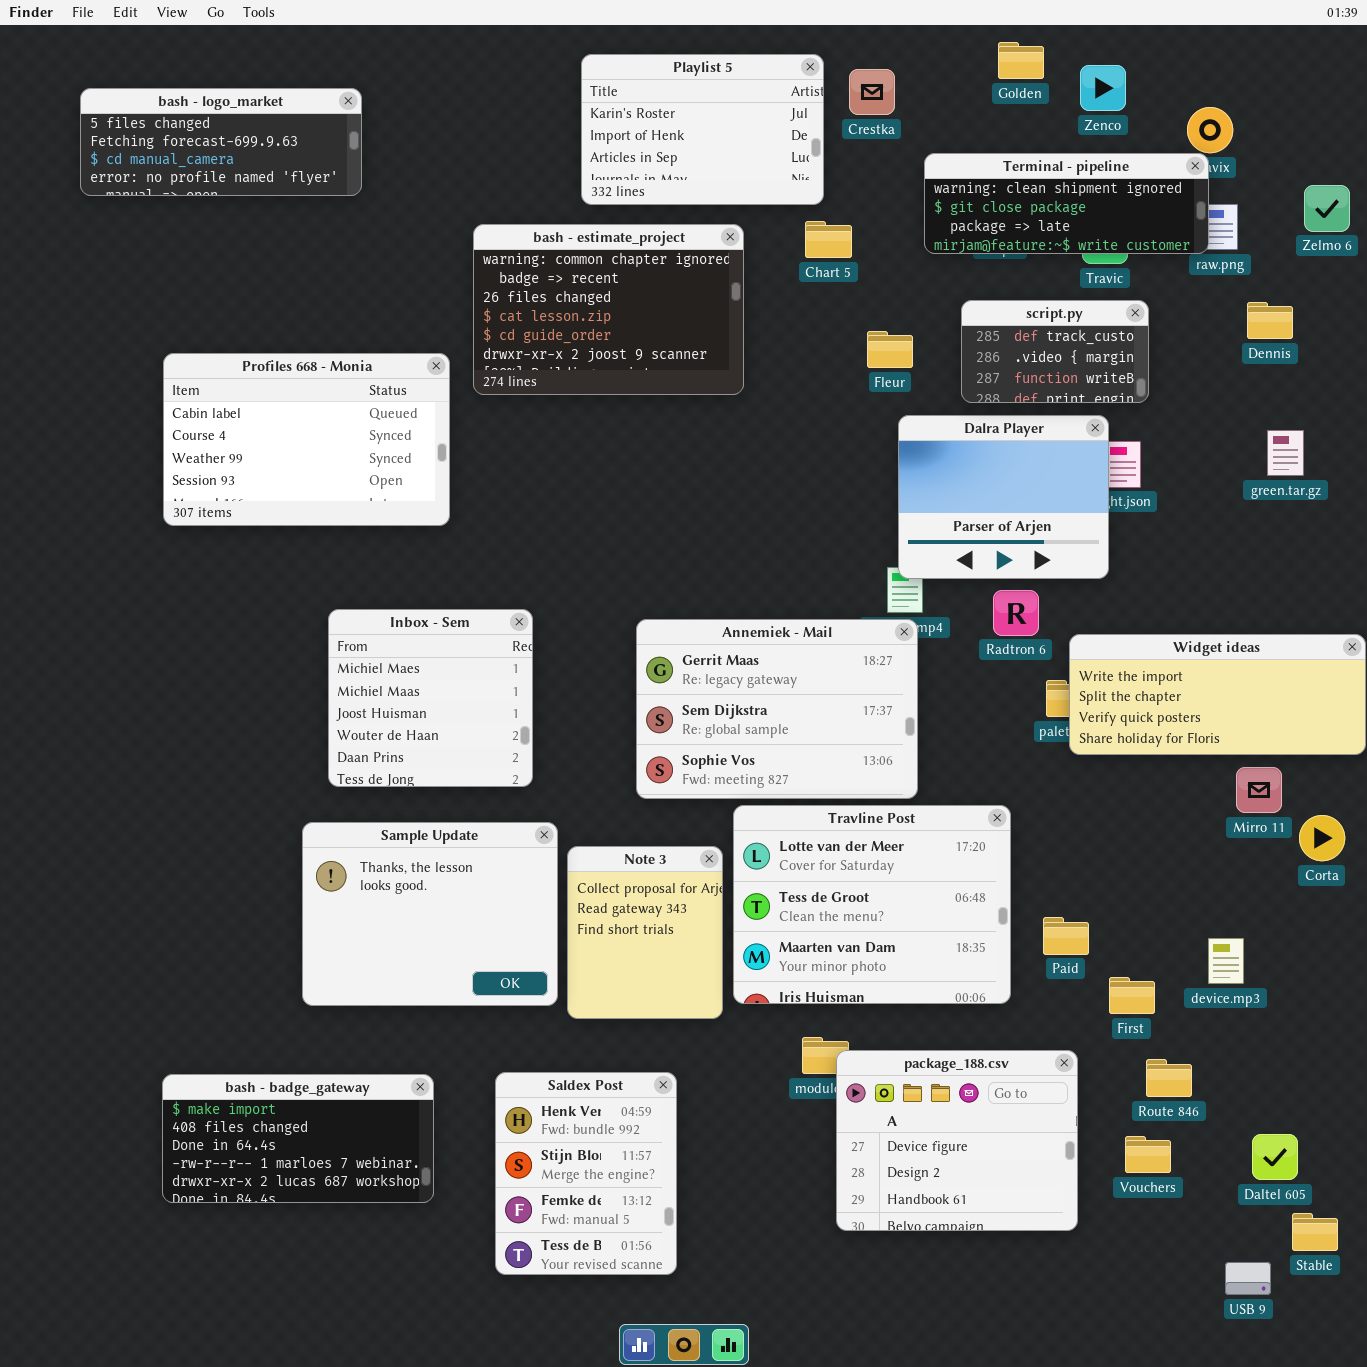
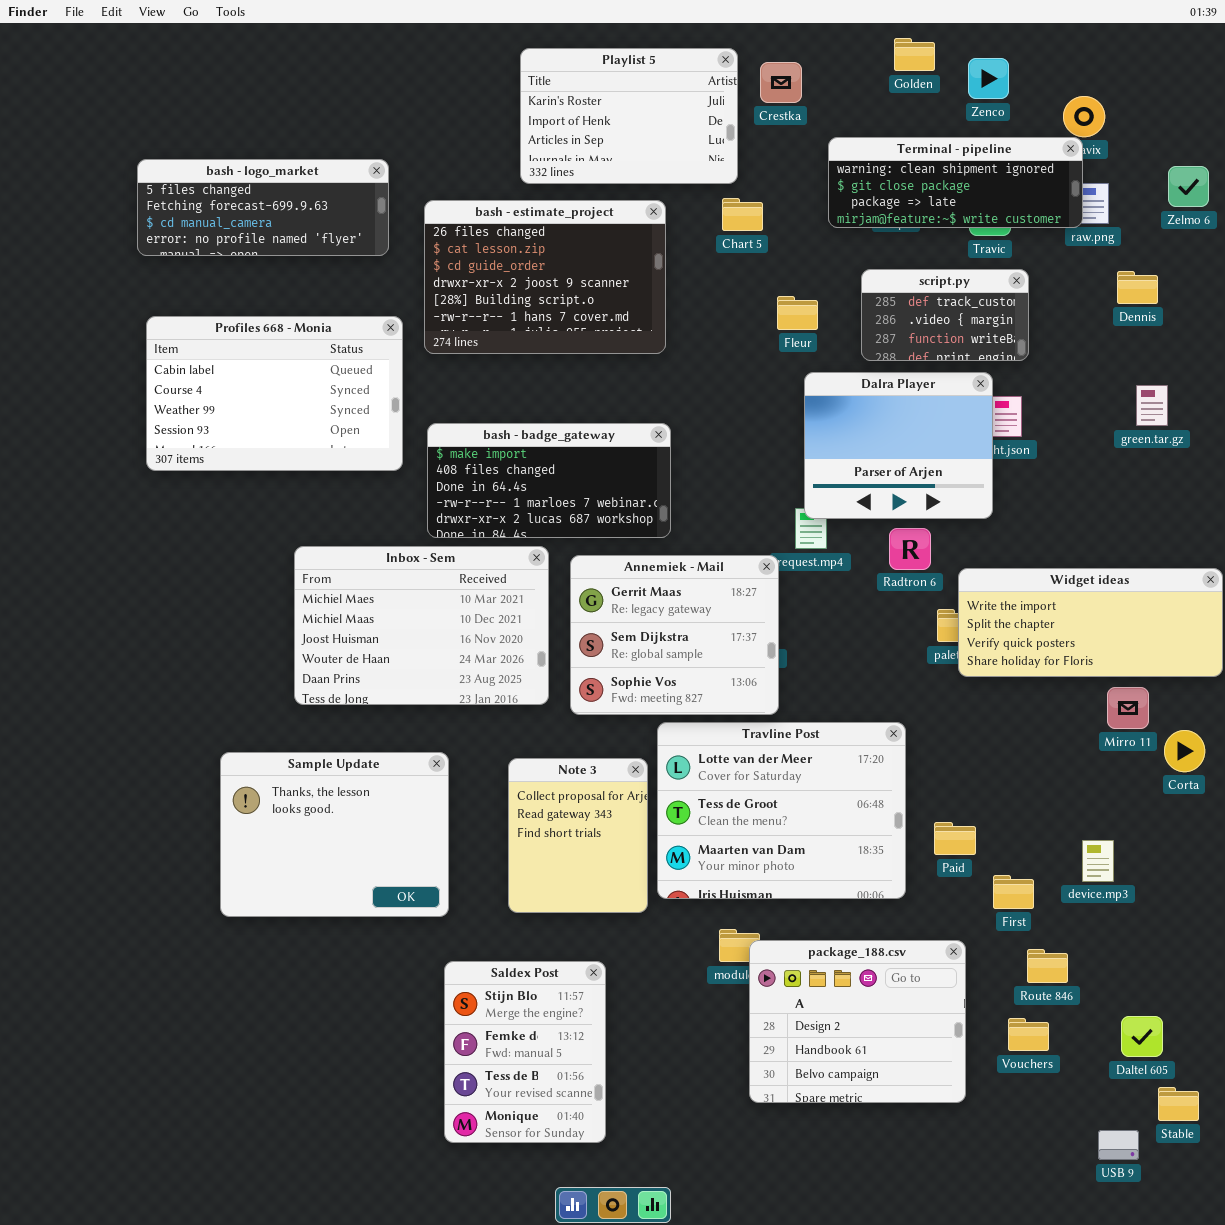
bash - logo_market: [80,88,362,196] -> [137,159,389,256], moved
bash - estimate_project: [473,224,744,395] -> [424,200,666,354], scrolled down 2 rows
Inbox - Sem: [328,609,533,787] -> [294,546,549,705], resized
Annemiek - Mail: [636,619,918,799] -> [570,555,779,715], resized
Sample Update: [302,822,558,1006] -> [220,752,449,917], moved
package_188.csv: [836,1050,1078,1231] -> [749,940,966,1103], scrolled down 1 row
Saldex Post: [495,1072,677,1275] -> [444,961,606,1143], scrolled down 1 row
bash - badge_gateway: [162,1074,434,1203] -> [427,423,671,538], moved

